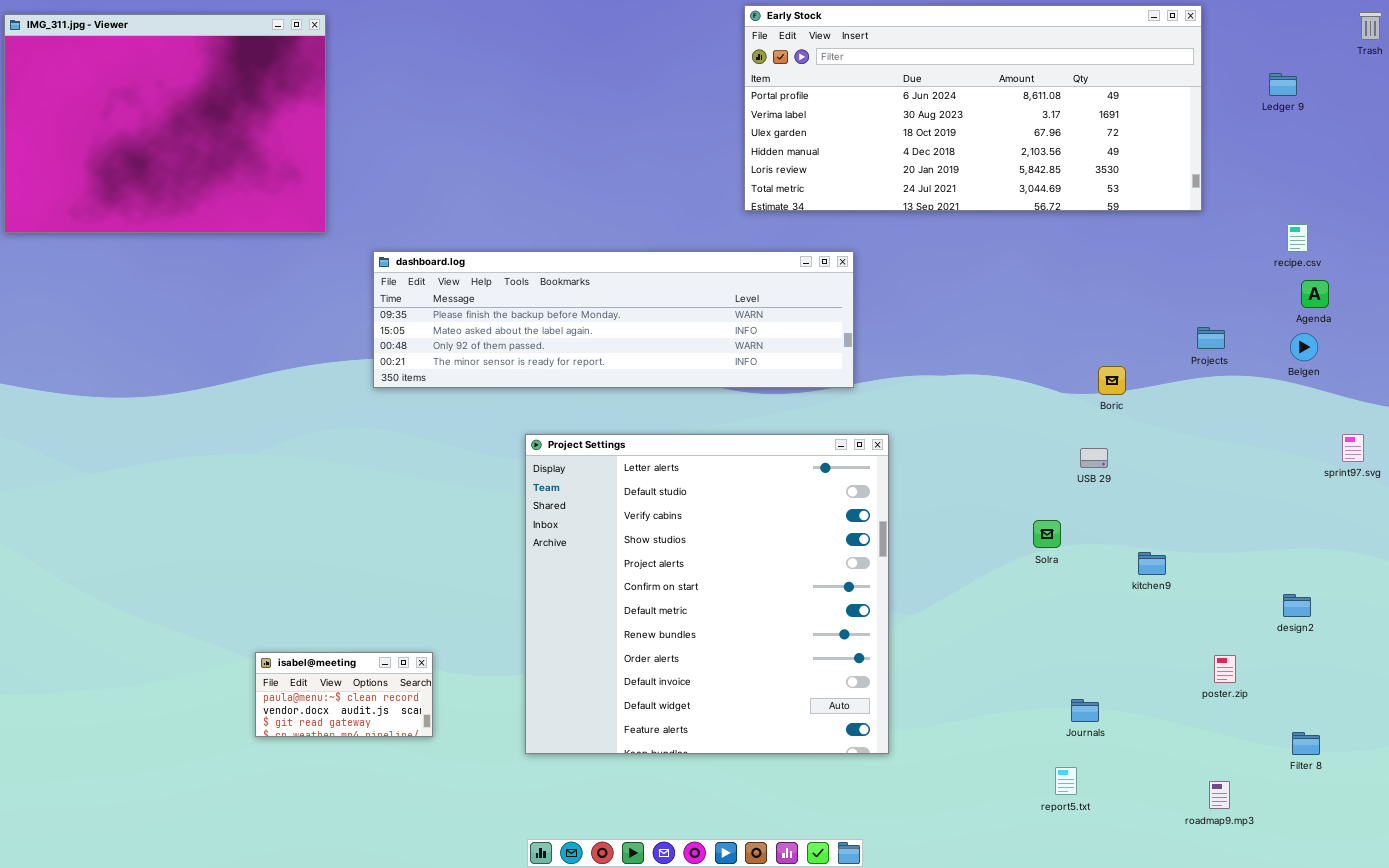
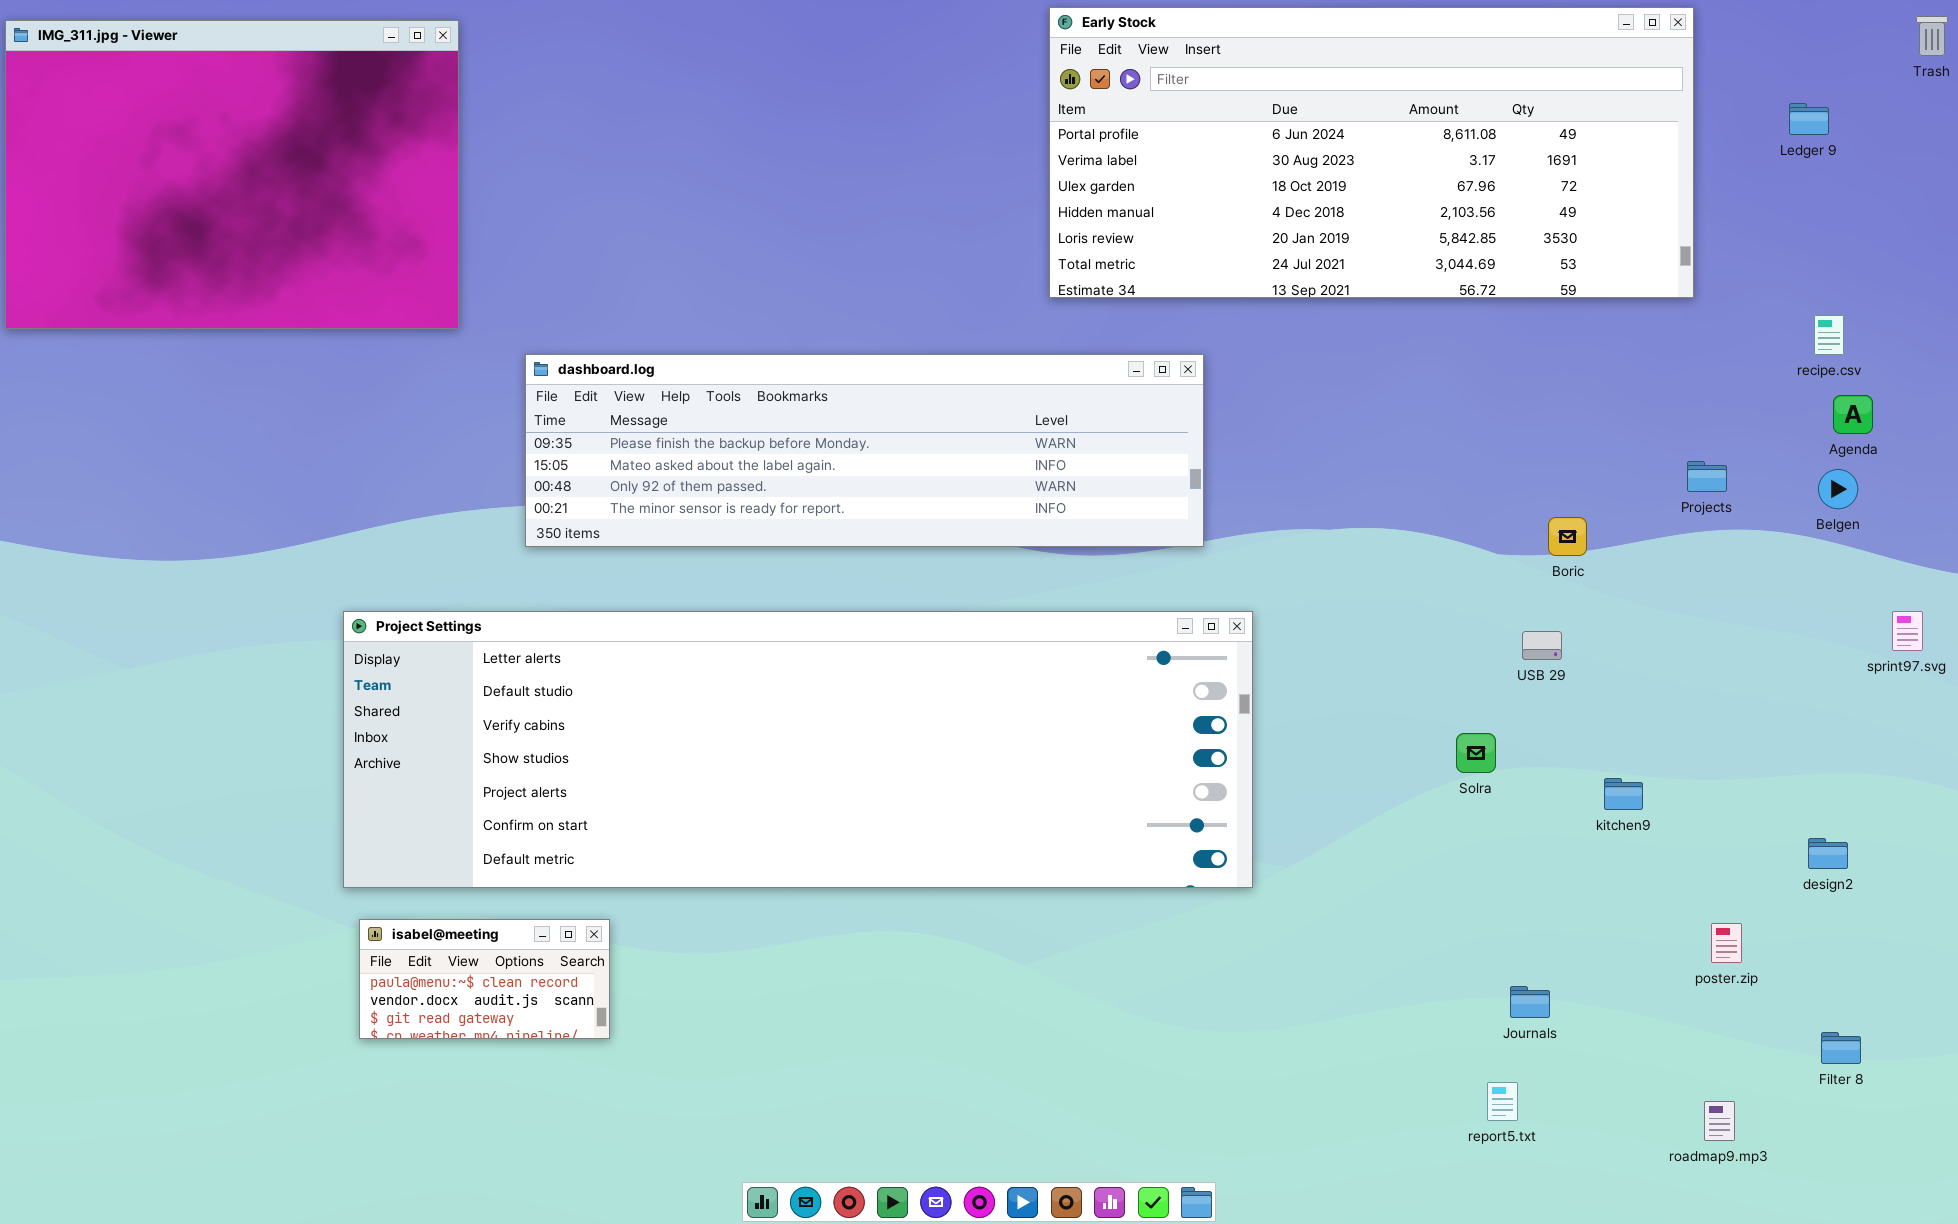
Project Settings: [525,434,889,754] -> [343,611,1253,888], resized

